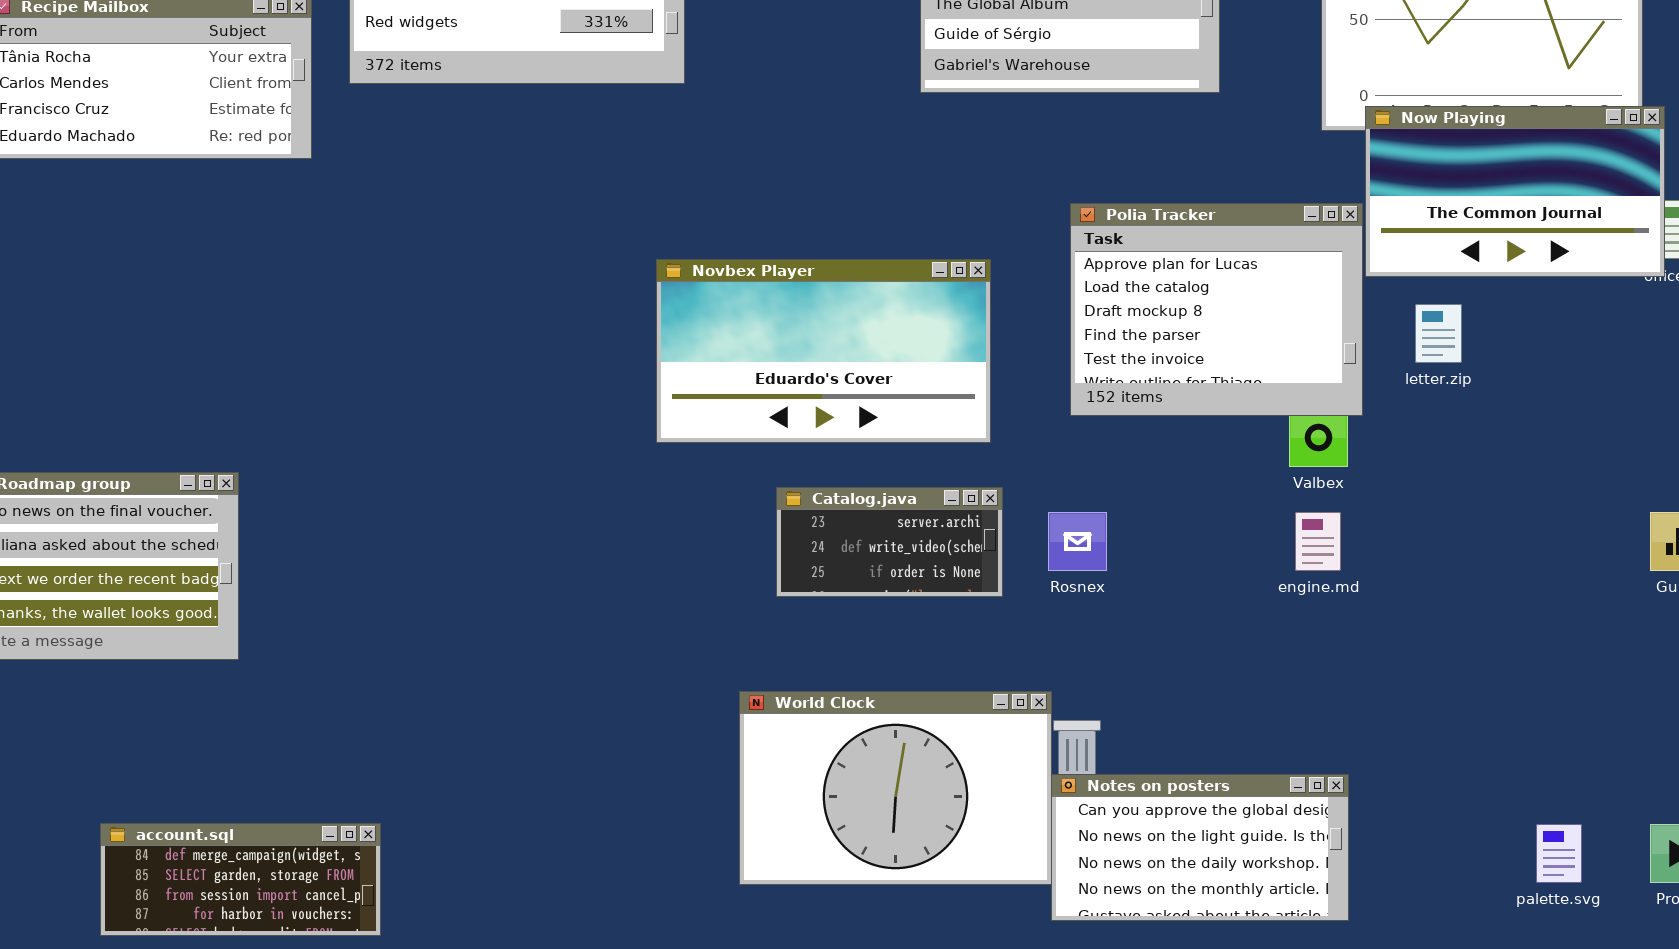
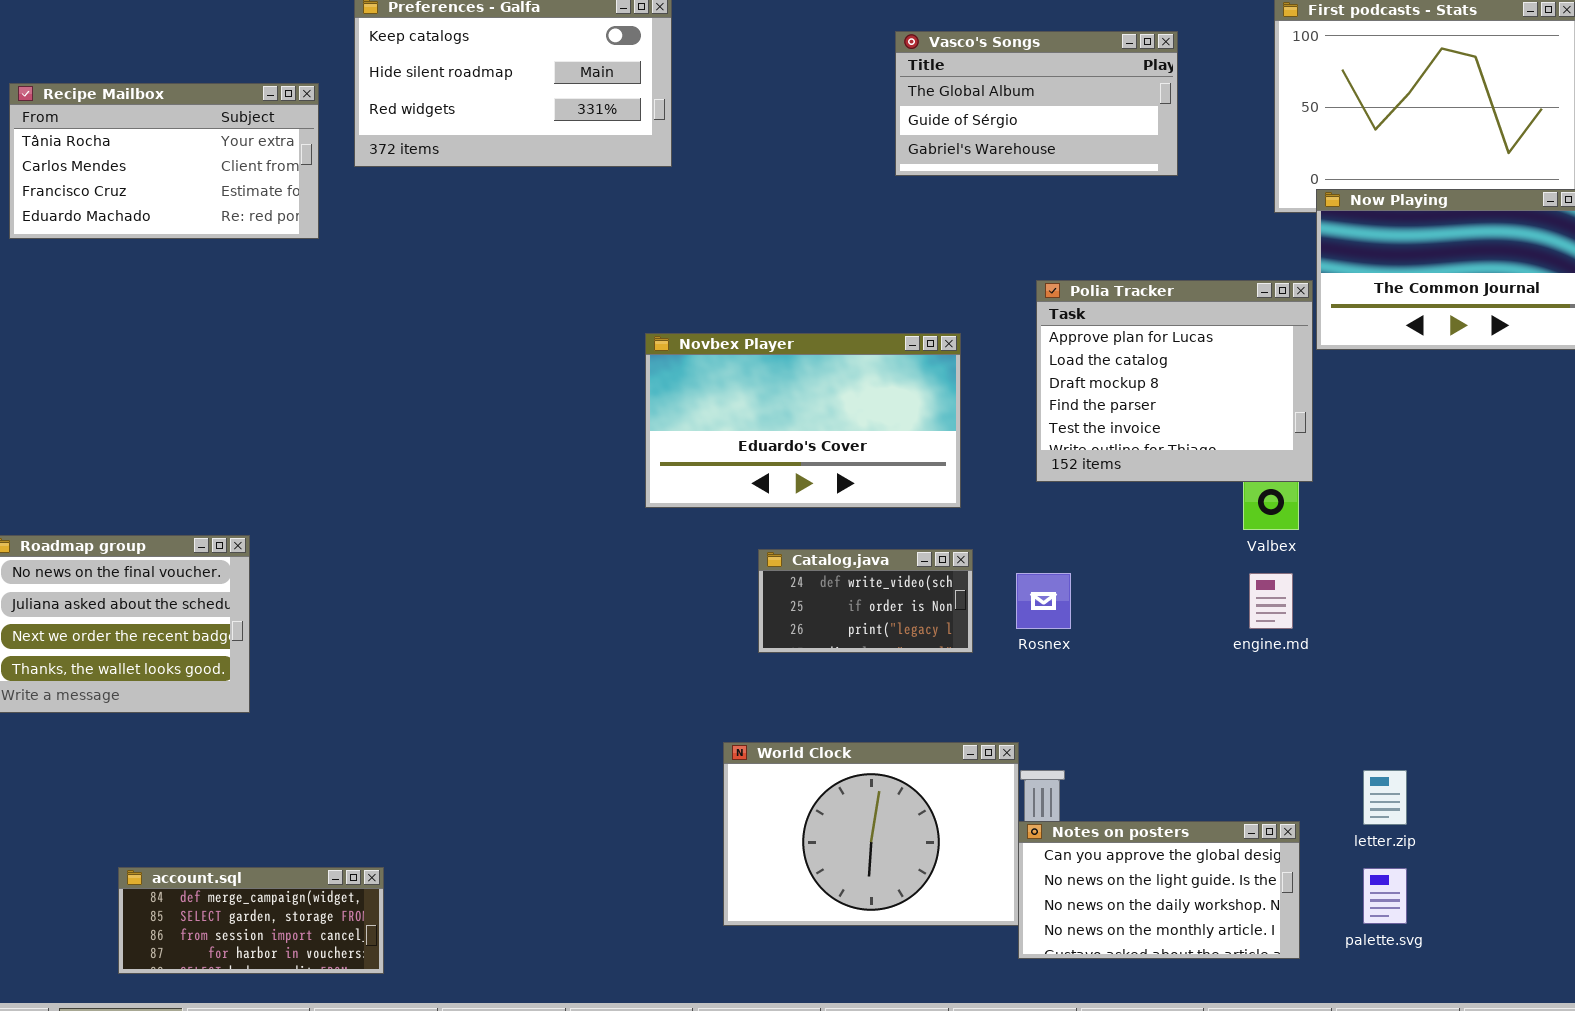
letter.zip: [1415,304,1462,363] -> [1363,770,1407,825], moved
Catalog.java: [776,487,1003,597] -> [758,549,973,653], scrolled down 1 row
palette.svg: [1536,824,1582,883] -> [1363,868,1407,924], moved

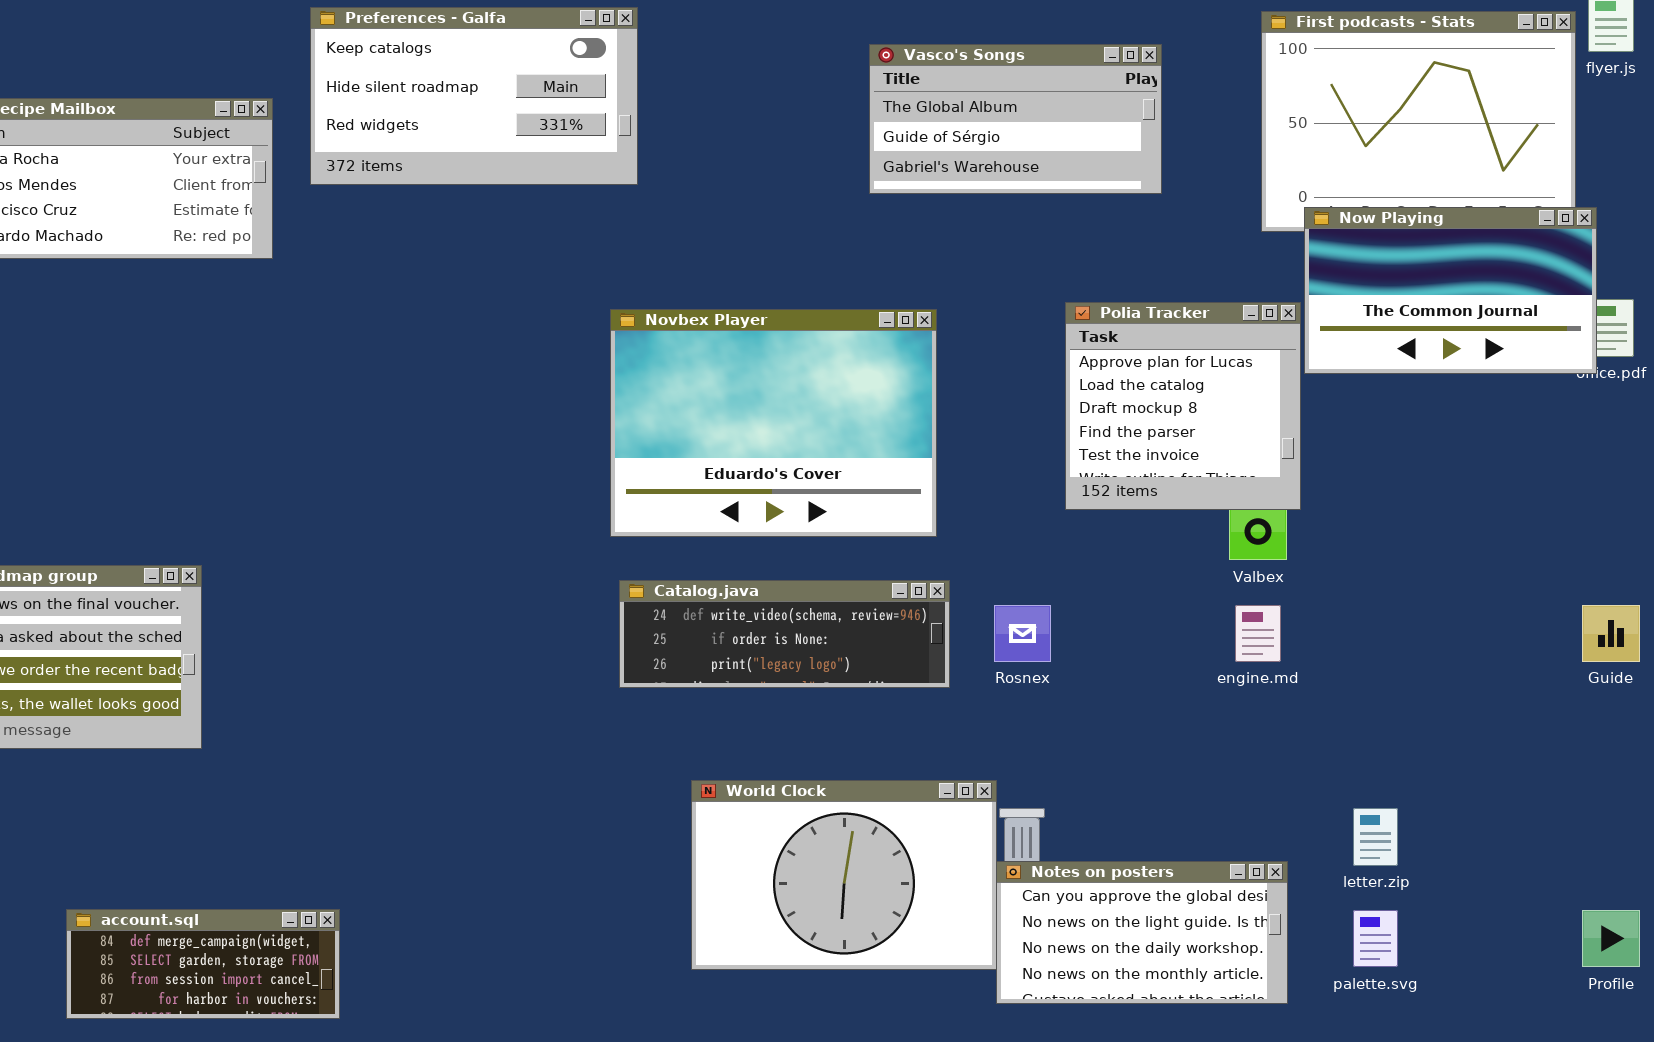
Polia Tracker: [1036,280,1313,482] -> [1065,302,1301,510], resized
Novbex Player: [645,333,961,508] -> [610,309,937,537], resized
Catalog.java: [758,549,973,653] -> [619,580,950,688], resized

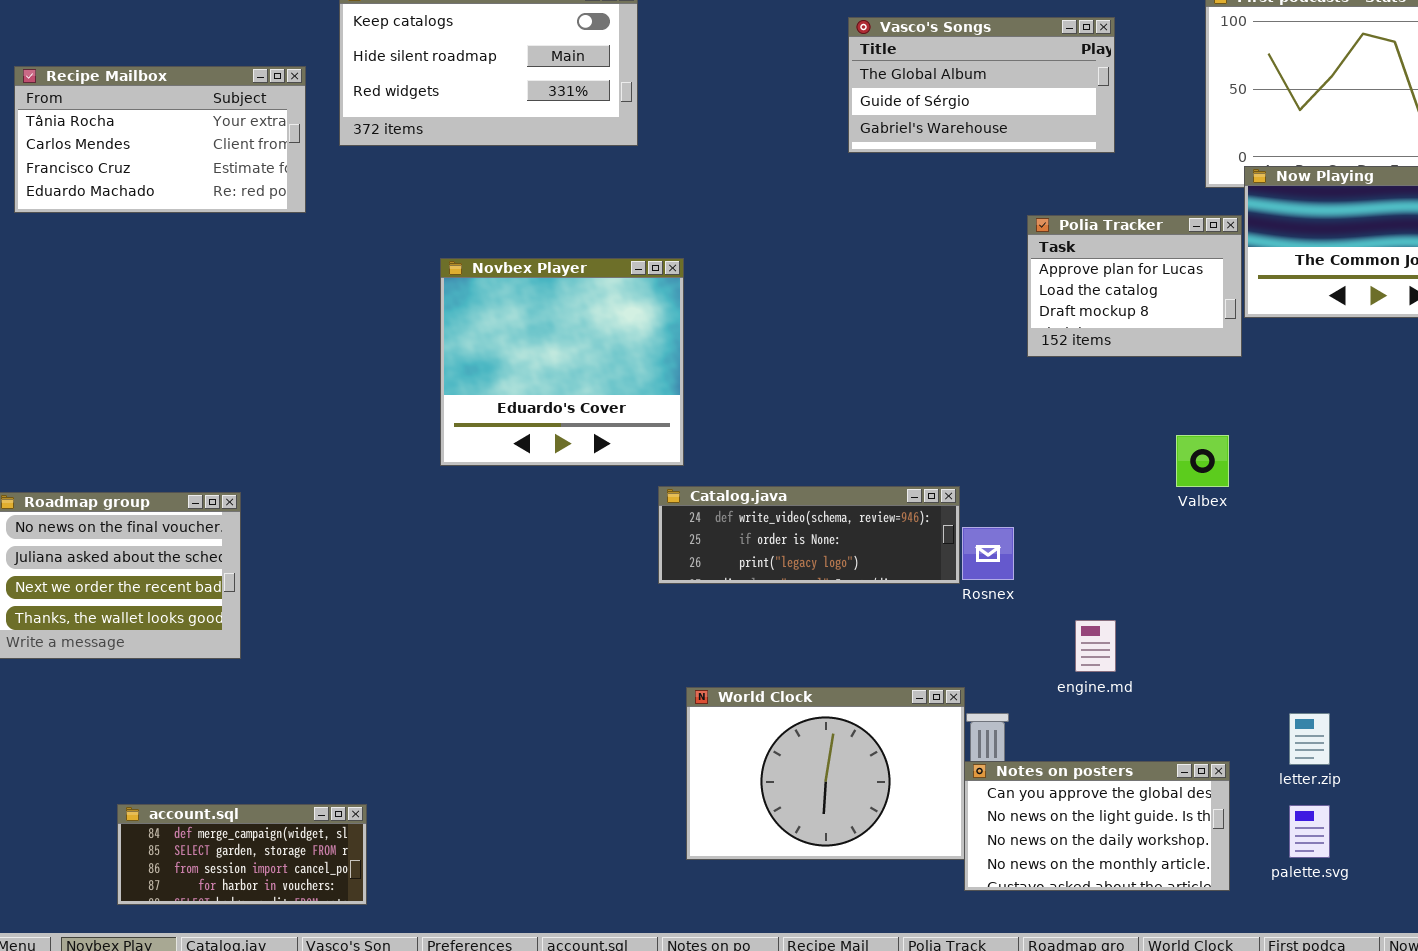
Polia Tracker: [1065,302,1301,510] -> [1027,215,1242,357], moved, resized
Novbex Player: [610,309,937,537] -> [440,258,684,466], moved, resized
Catalog.java: [619,580,950,688] -> [658,486,960,584], moved
engine.md: [1235,605,1281,662] -> [1075,620,1116,672], moved

